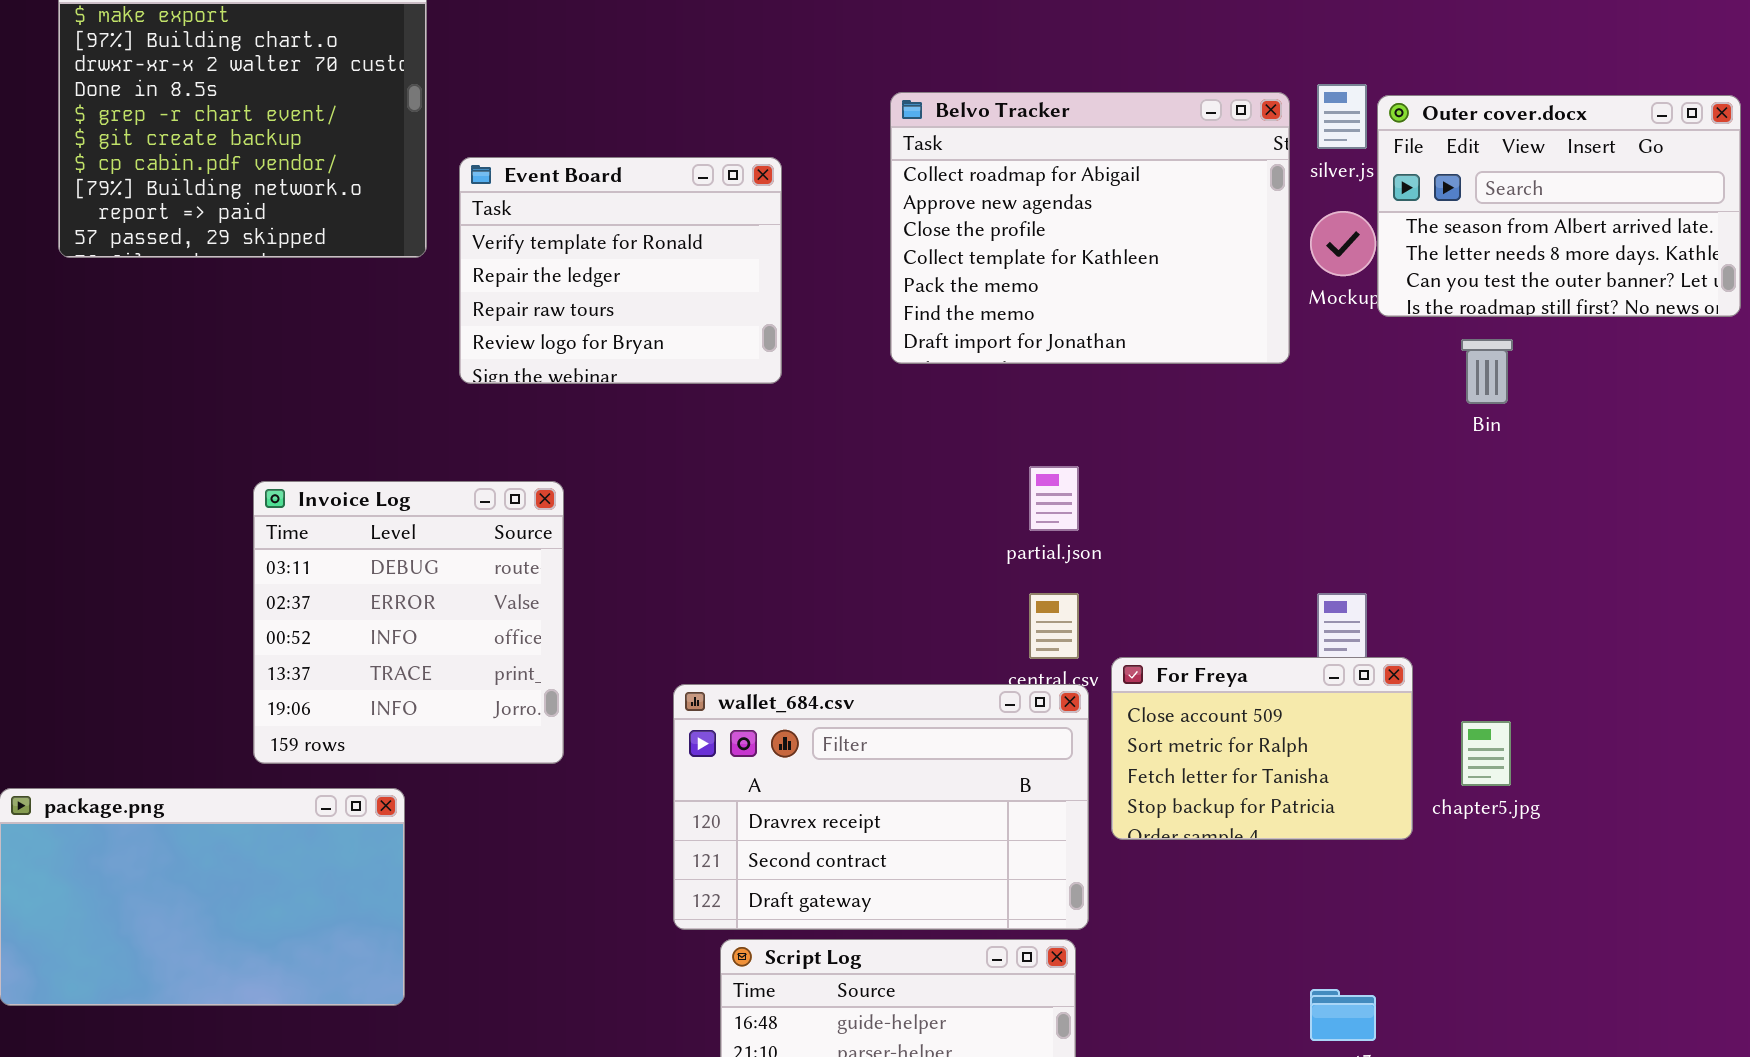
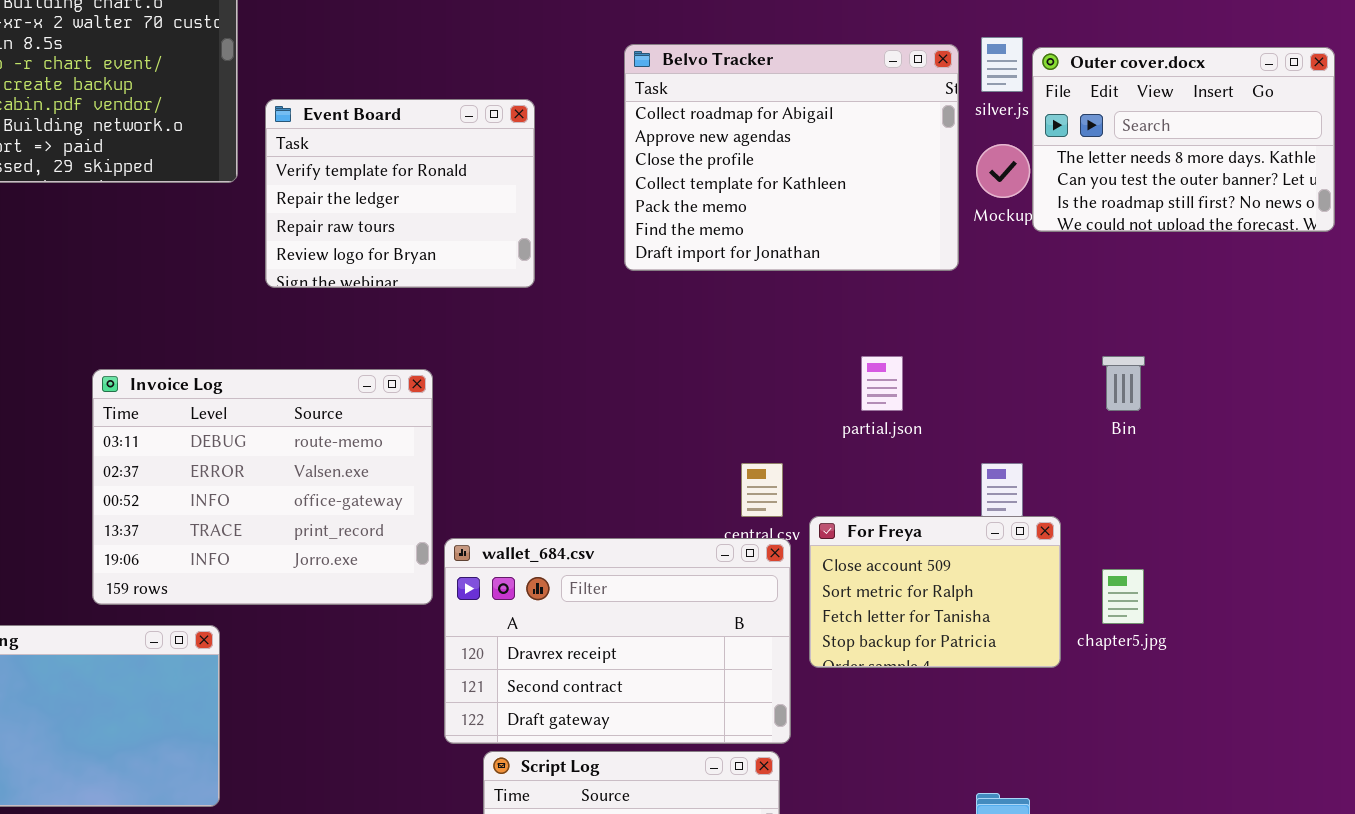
Outer cover.docx: [1377,95,1741,317] -> [1032,47,1335,232], scrolled down 1 row
Bin: [1461,339,1513,404] -> [1102,356,1145,411], moved
partial.json: [1029,466,1079,531] -> [861,356,903,411], moved
Invoice Log: [253,481,564,764] -> [92,369,433,605], resized

